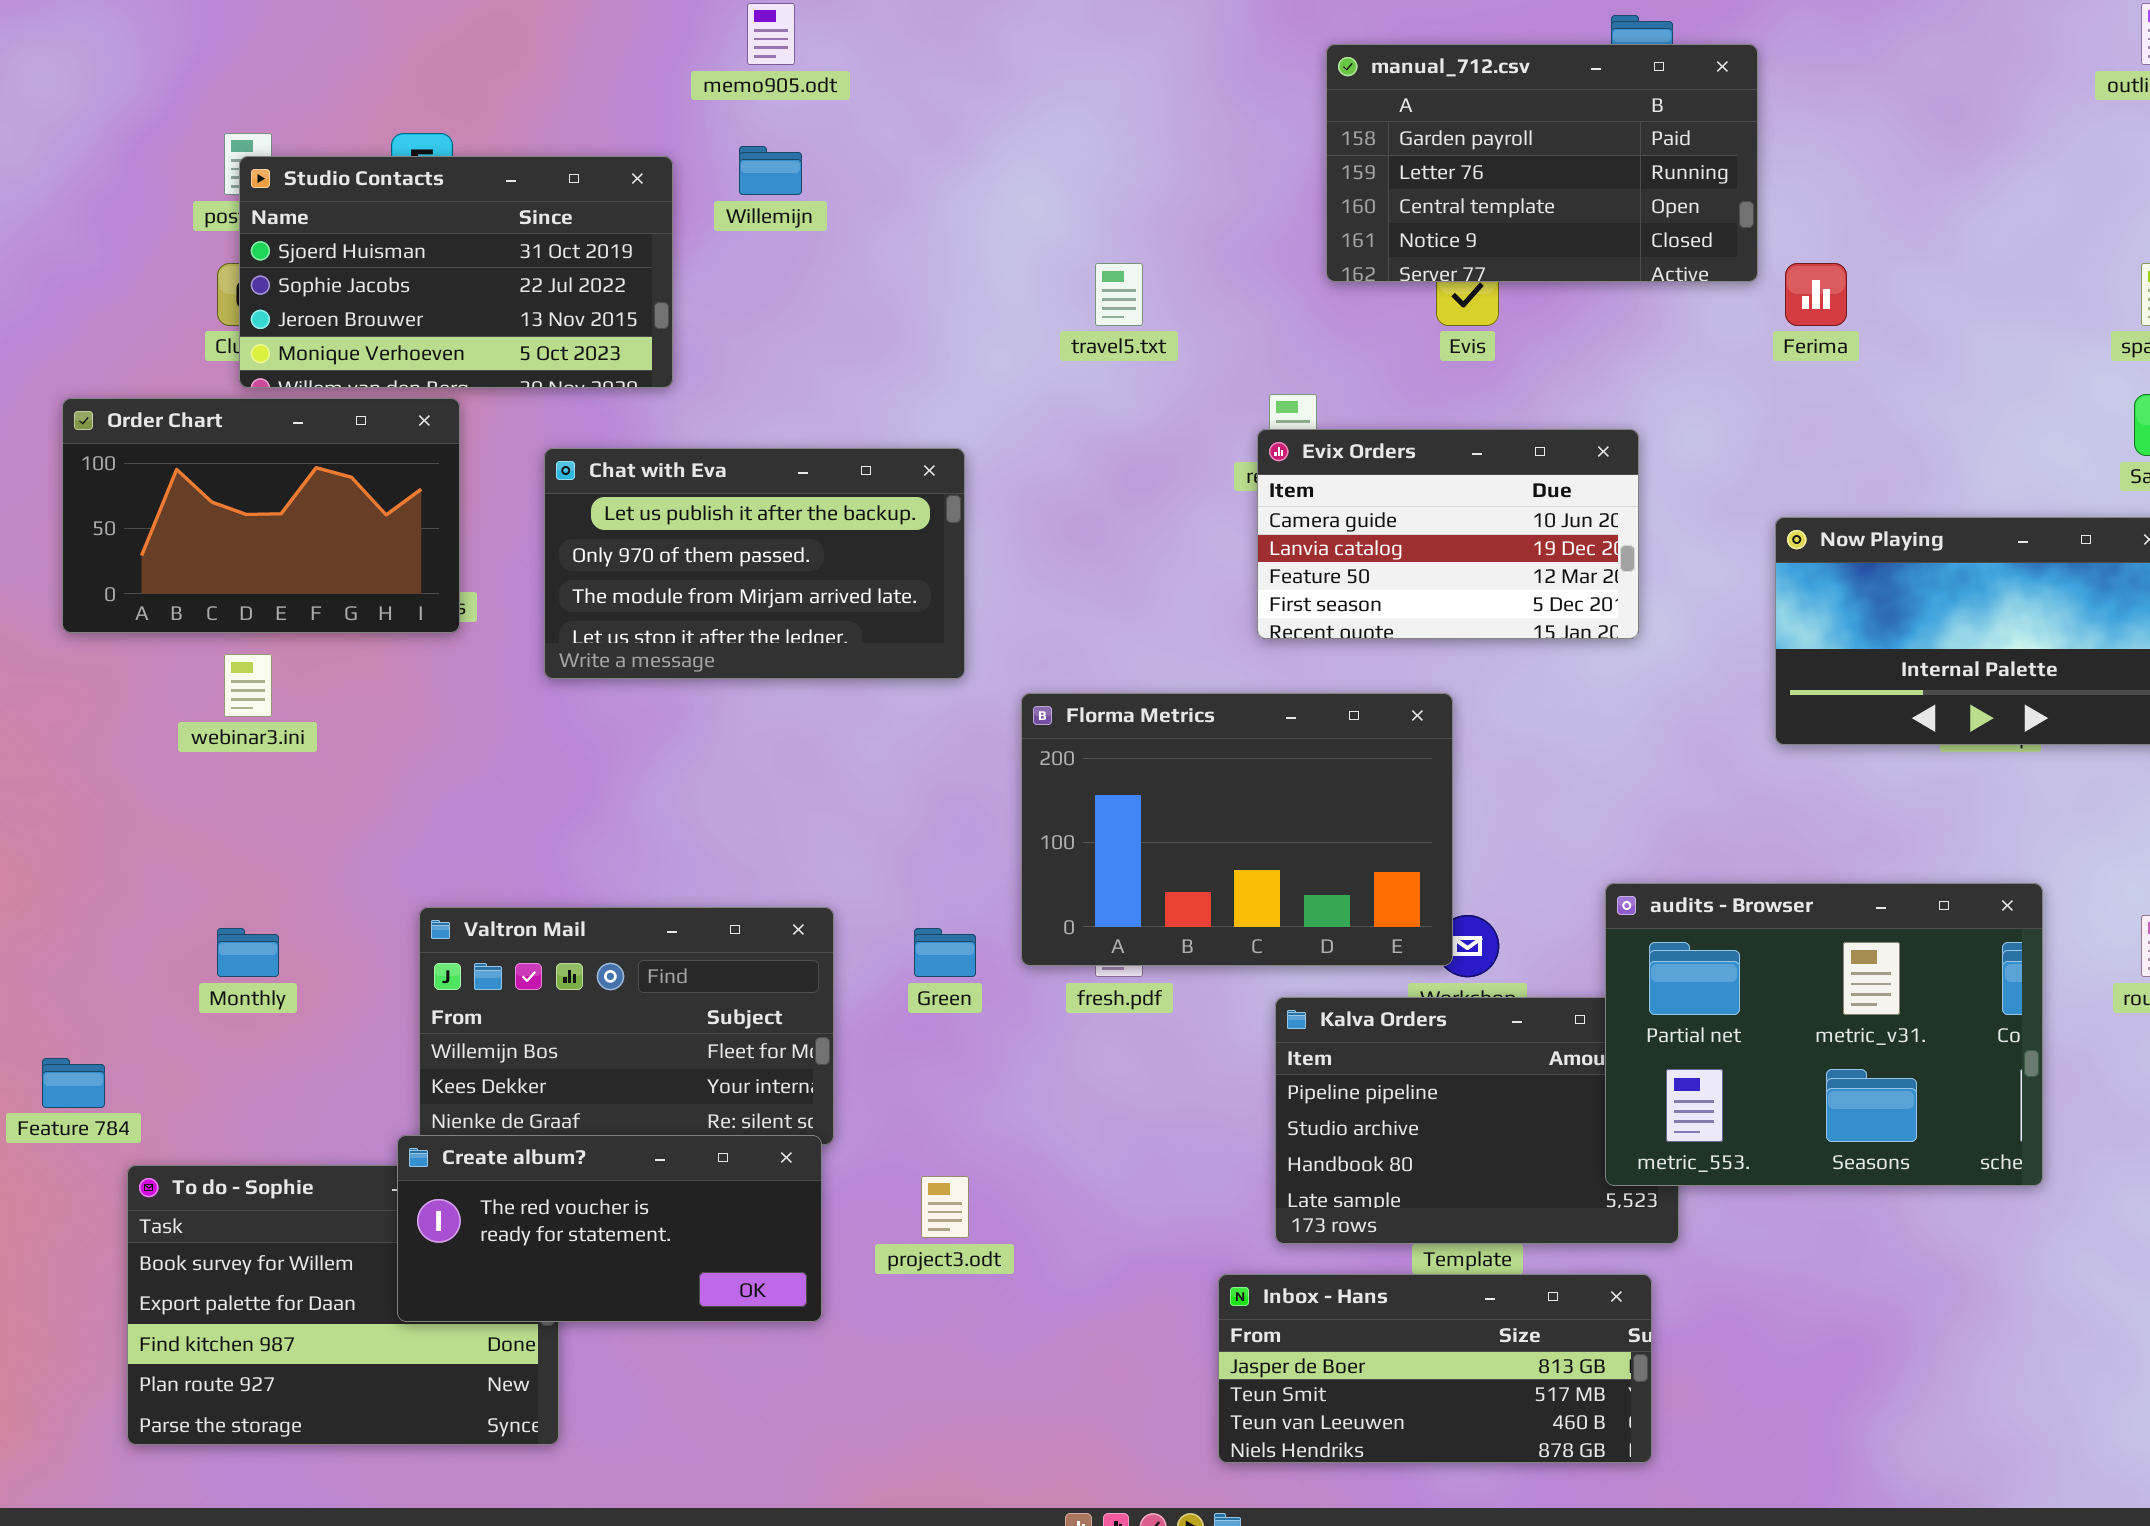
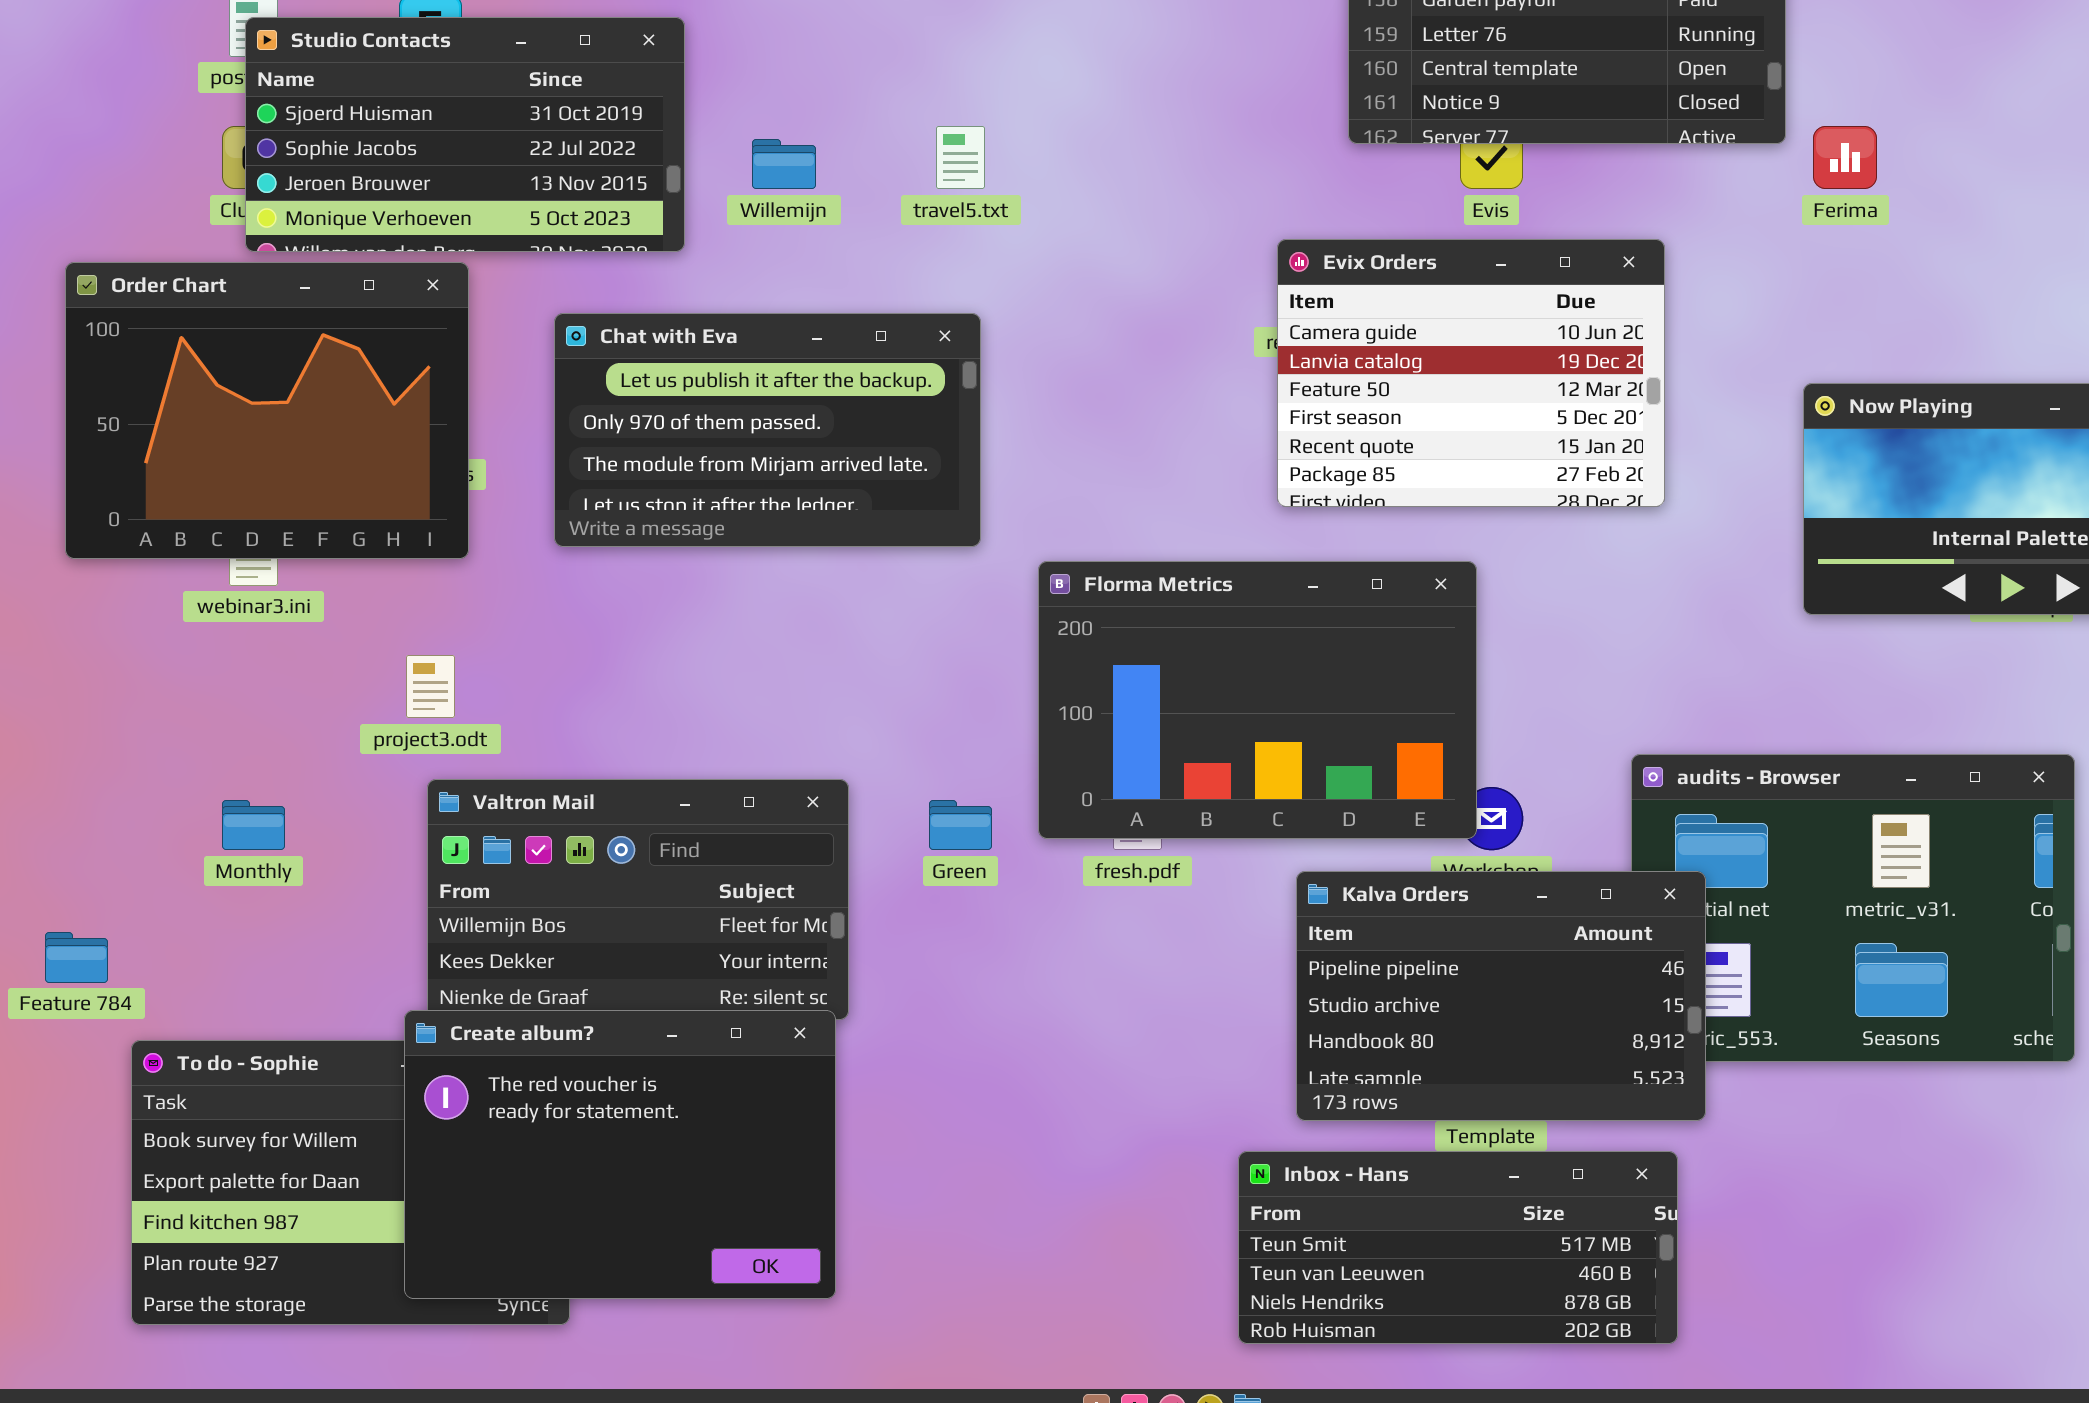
Willemijn: [739,146,802,195] -> [752,139,816,189], moved
travel5.txt: [1095,263,1143,326] -> [936,126,985,189], moved
Order Chart: [62,398,460,633] -> [65,262,469,559], resized
Evix Orders: [1257,429,1639,639] -> [1277,239,1665,507], resized
Kalva Orders: [1275,997,1679,1244] -> [1296,871,1706,1121], raised
Create album?: [397,1135,822,1322] -> [404,1010,836,1299], resized
project3.odt: [921,1176,969,1238] -> [406,655,455,718], moved
Inbox - Hans: [1218,1274,1652,1463] -> [1238,1151,1678,1344], scrolled down 1 row

